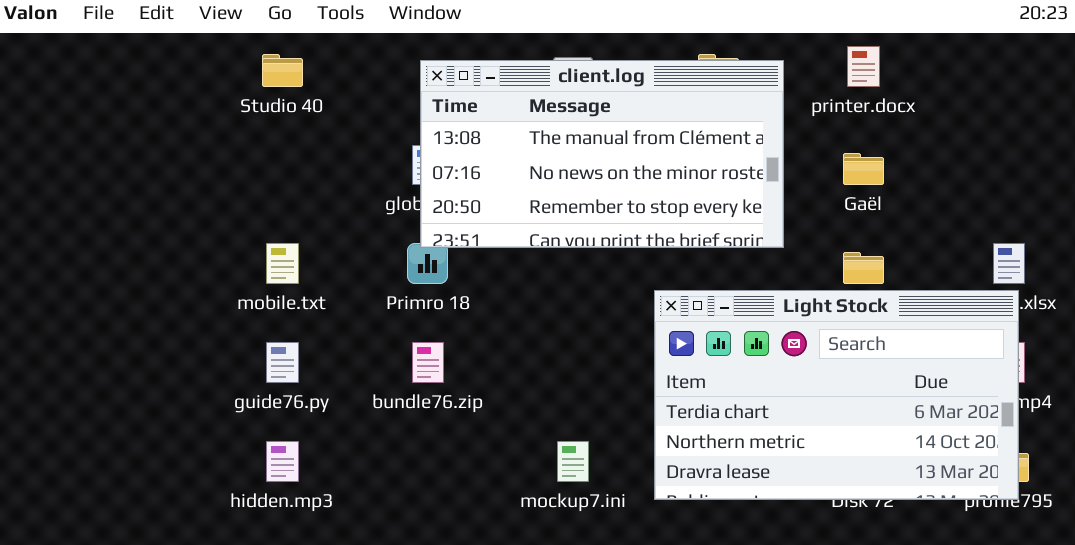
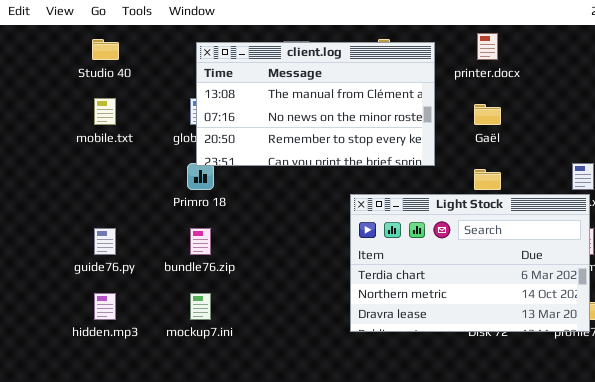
mobile.txt: [266,243,299,284] -> [94,98,116,125], moved
mockup7.ini: [557,441,589,482] -> [190,293,211,320], moved

